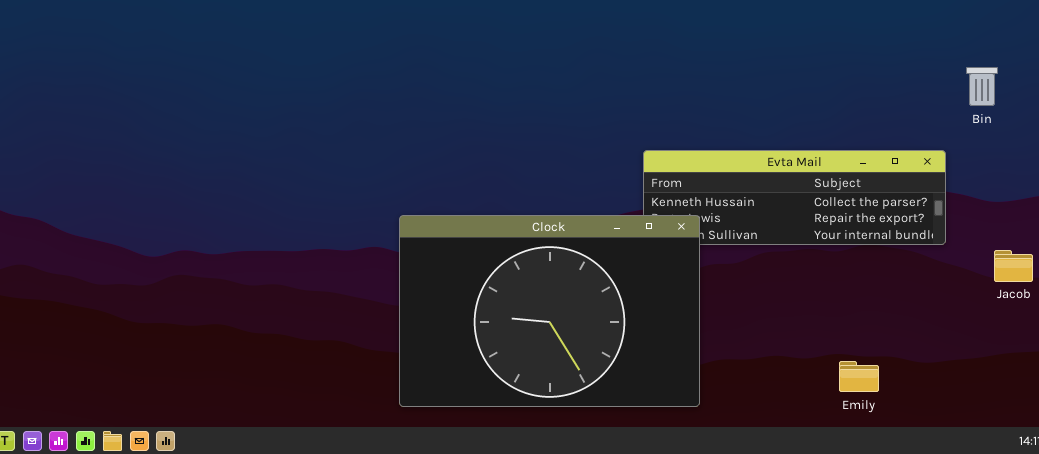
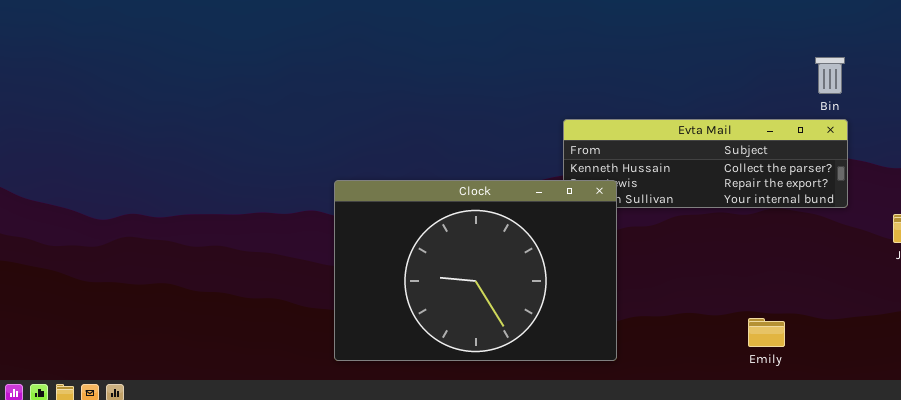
Bin: [966,67,998,106] -> [815,57,845,94], moved

